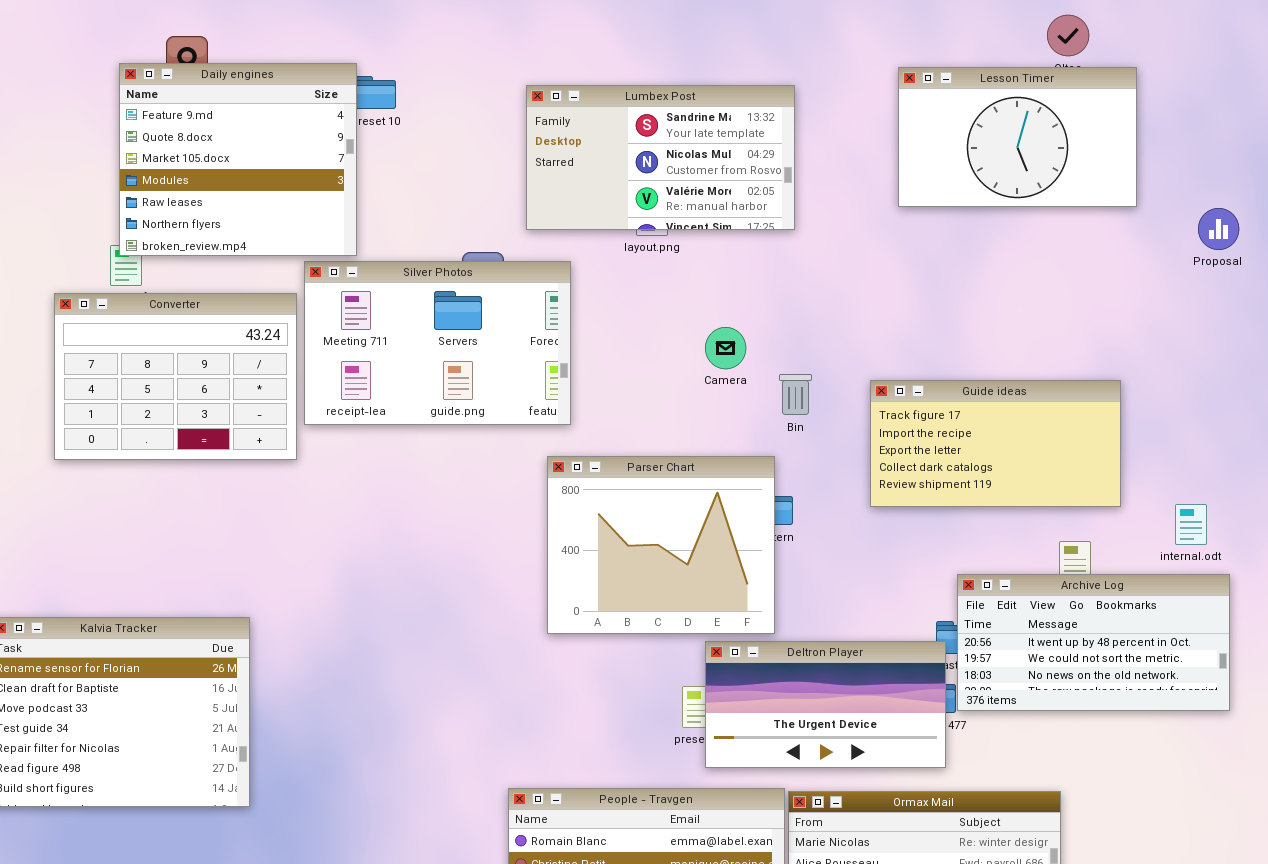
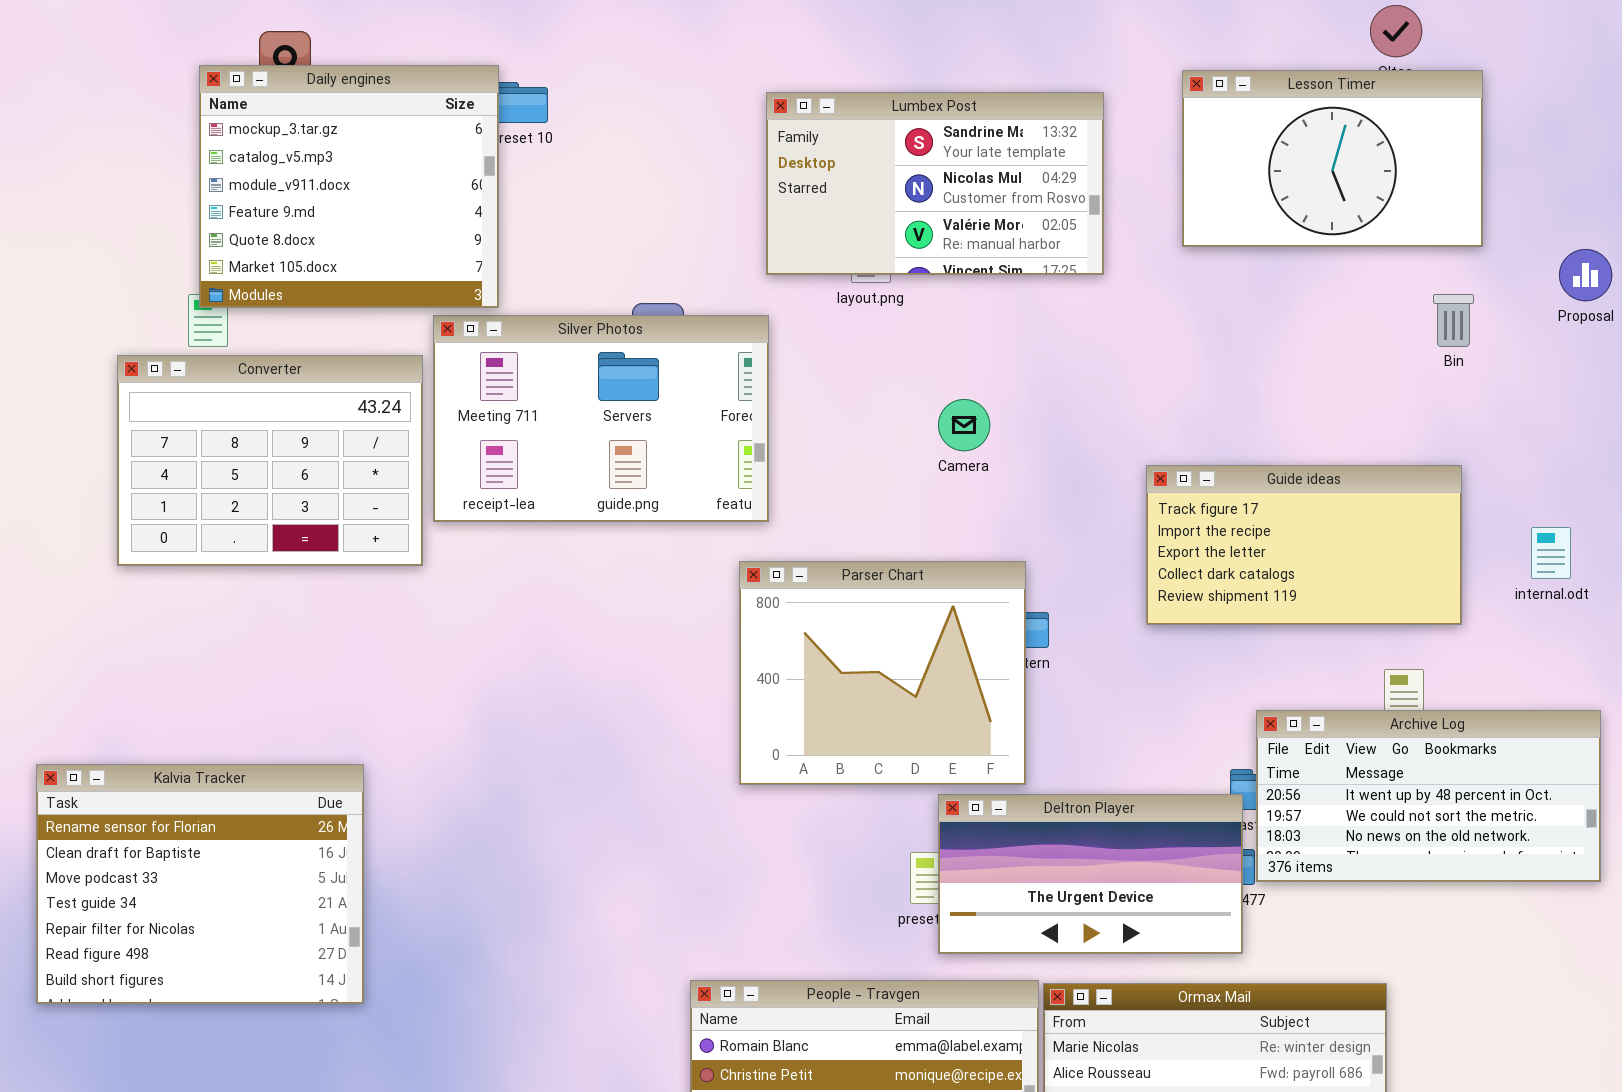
Daily engines: [119,63,357,256] -> [199,65,499,308], scrolled up 3 rows
Lumbex Post: [526,85,795,230] -> [766,92,1104,275], moved
Bin: [779,374,812,415] -> [1433,294,1474,347], moved
internal.odt: [1175,504,1207,545] -> [1531,527,1571,579], moved

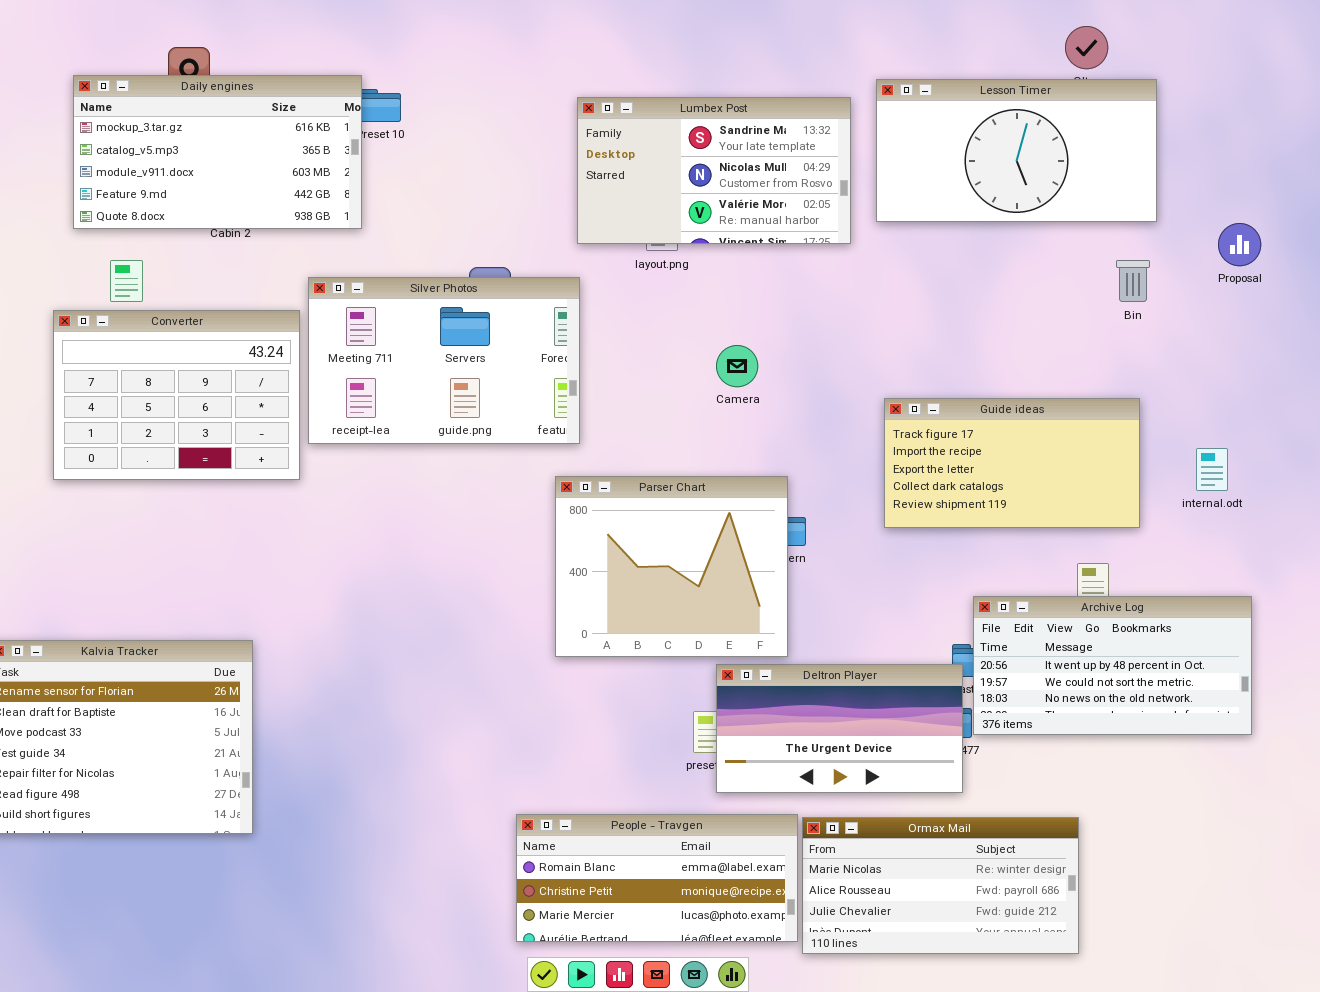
Daily engines: [199,65,499,308] -> [73,75,362,229], resized
Lesson Timer: [1182,70,1483,247] -> [876,79,1157,222], resized

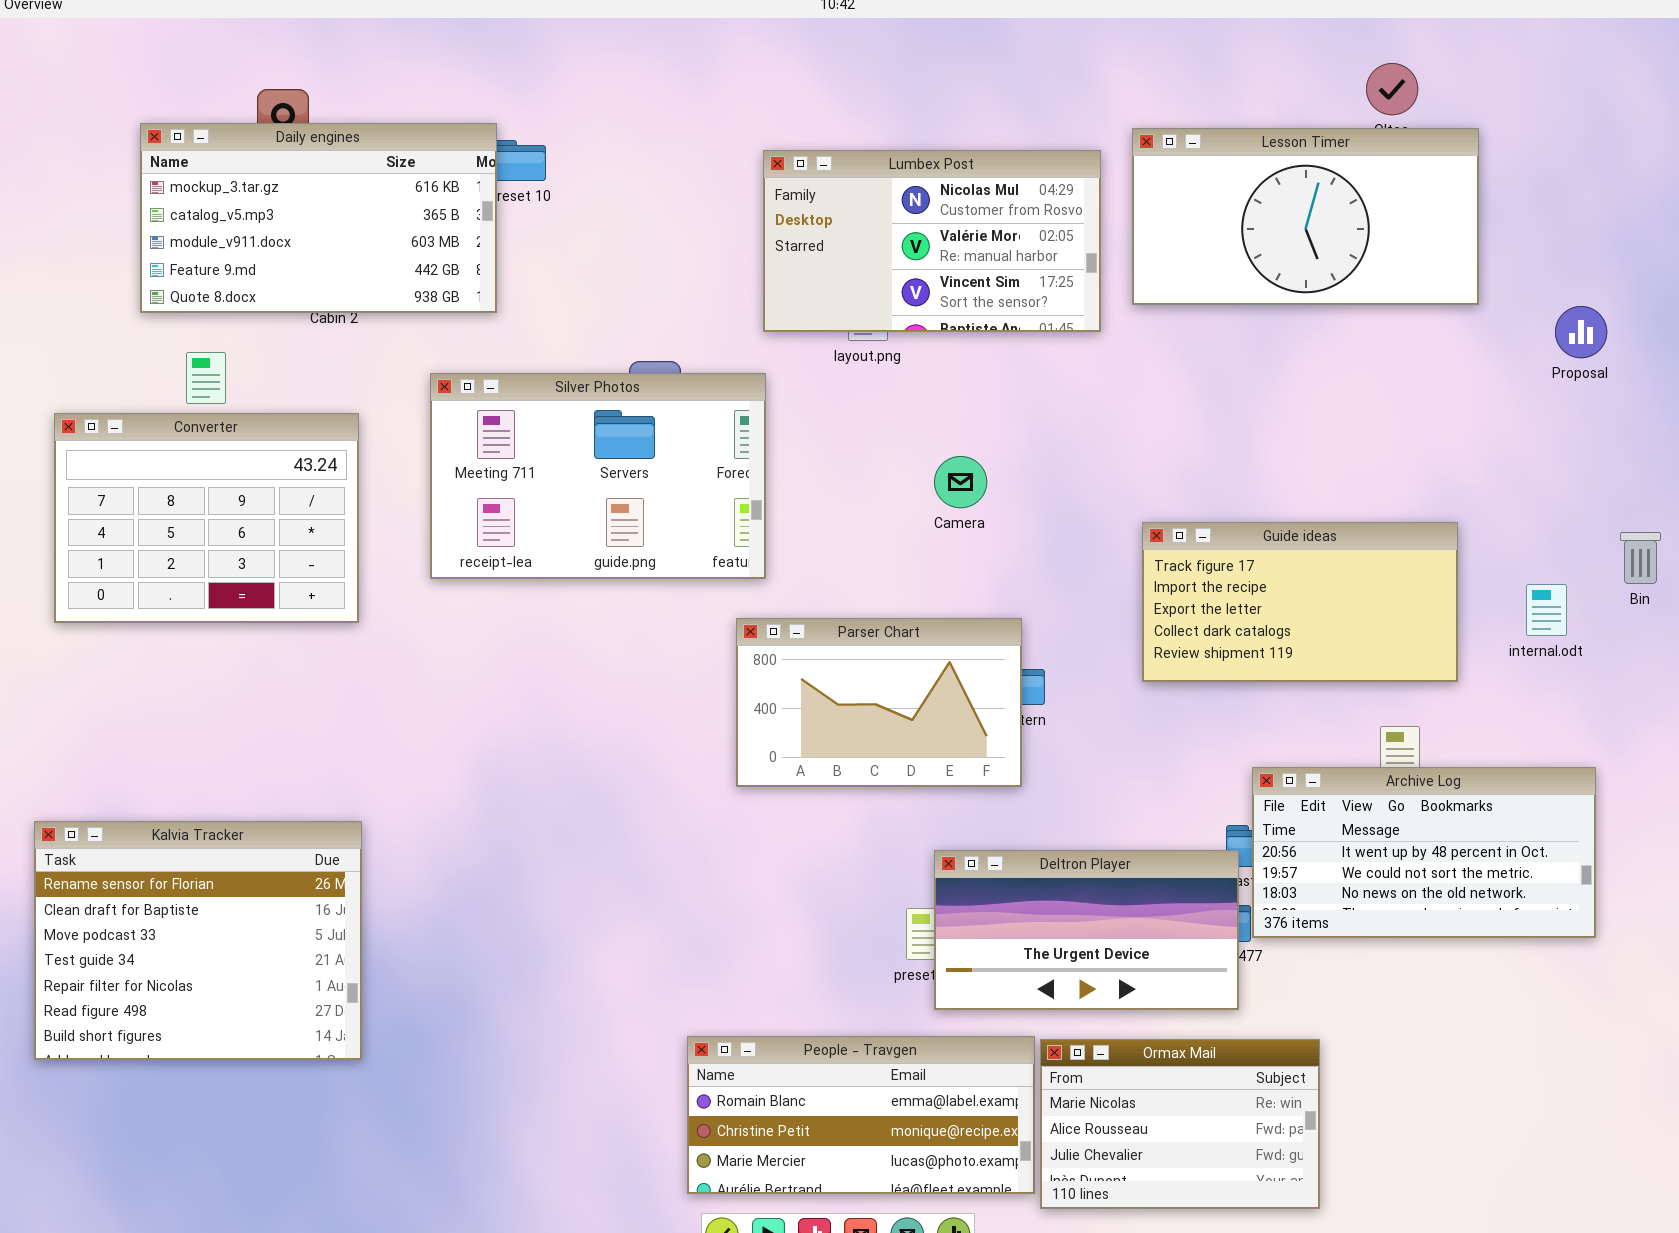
Lumbex Post: [577,97,851,244] -> [763,150,1101,332], scrolled down 1 row
Bin: [1116,260,1150,302] -> [1620,532,1661,584], moved
Converter: [53,310,300,480] -> [54,413,359,623], moved
Parser Chart: [555,476,788,657] -> [736,618,1022,787], resized
Ormax Mail: [802,817,1079,954] -> [1040,1039,1320,1209], resized

